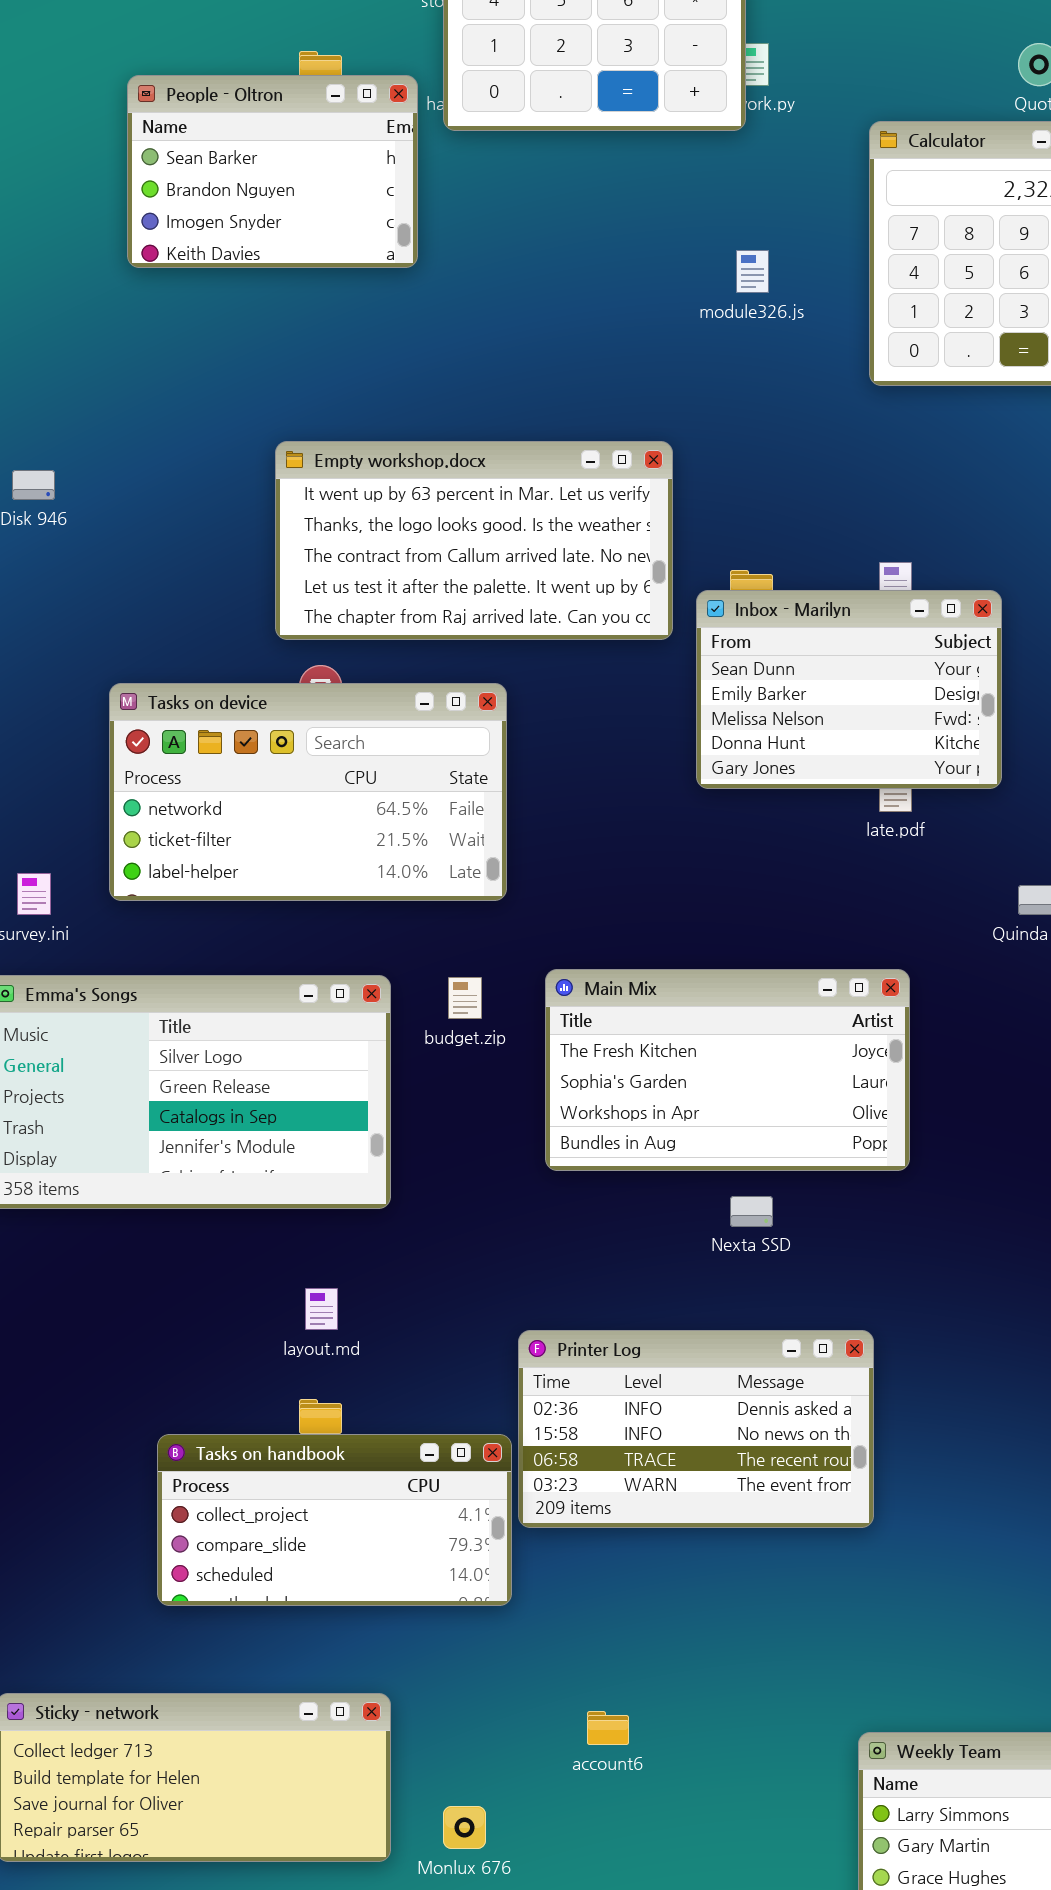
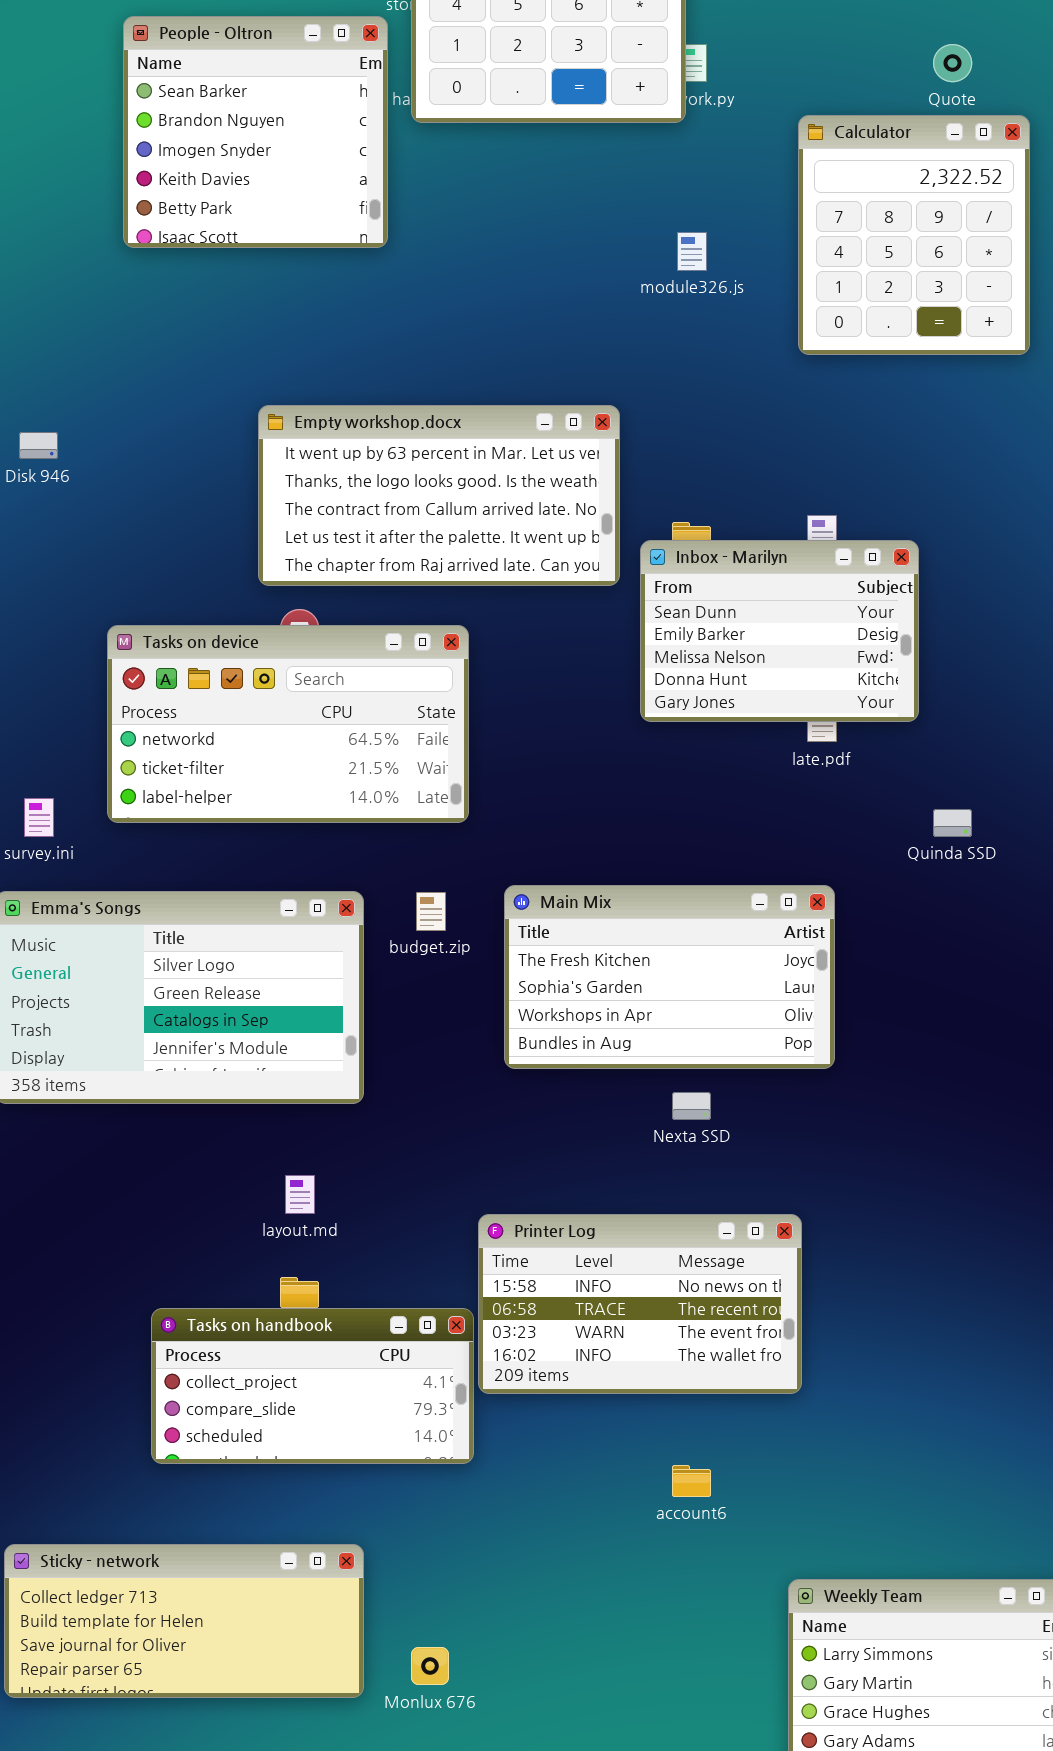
People - Oltron: [127,75,418,268] -> [123,16,388,248], resized
Printer Log: [518,1330,874,1528] -> [478,1214,802,1394], scrolled down 1 row
account6: [587,1711,629,1745] -> [672,1465,711,1497], moved

